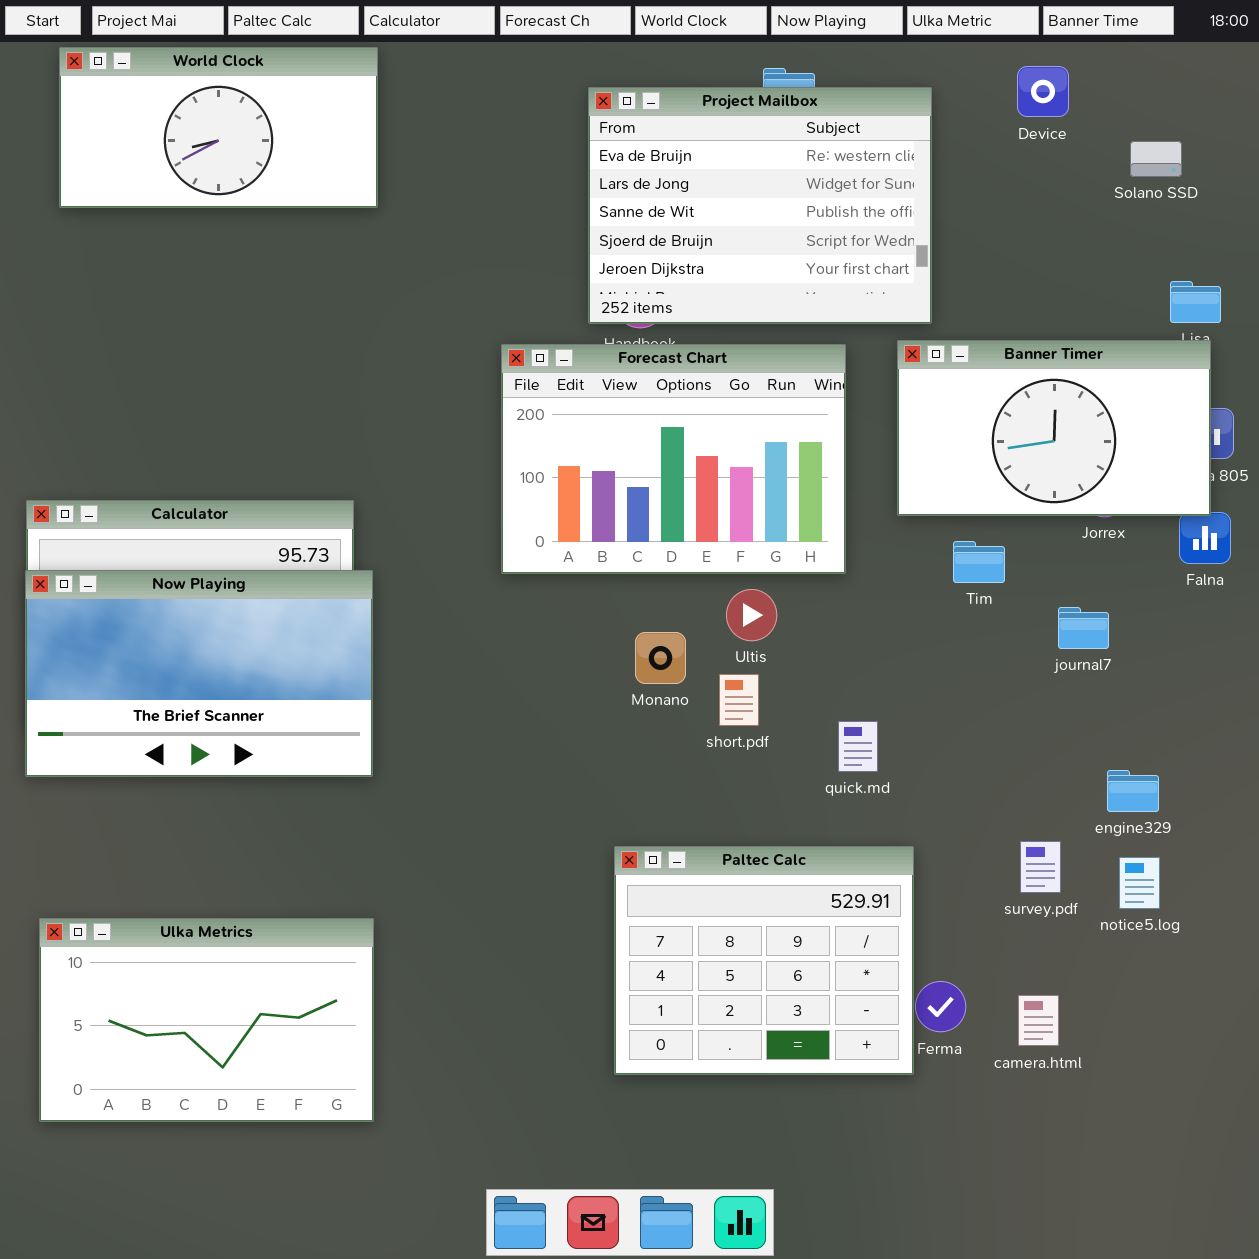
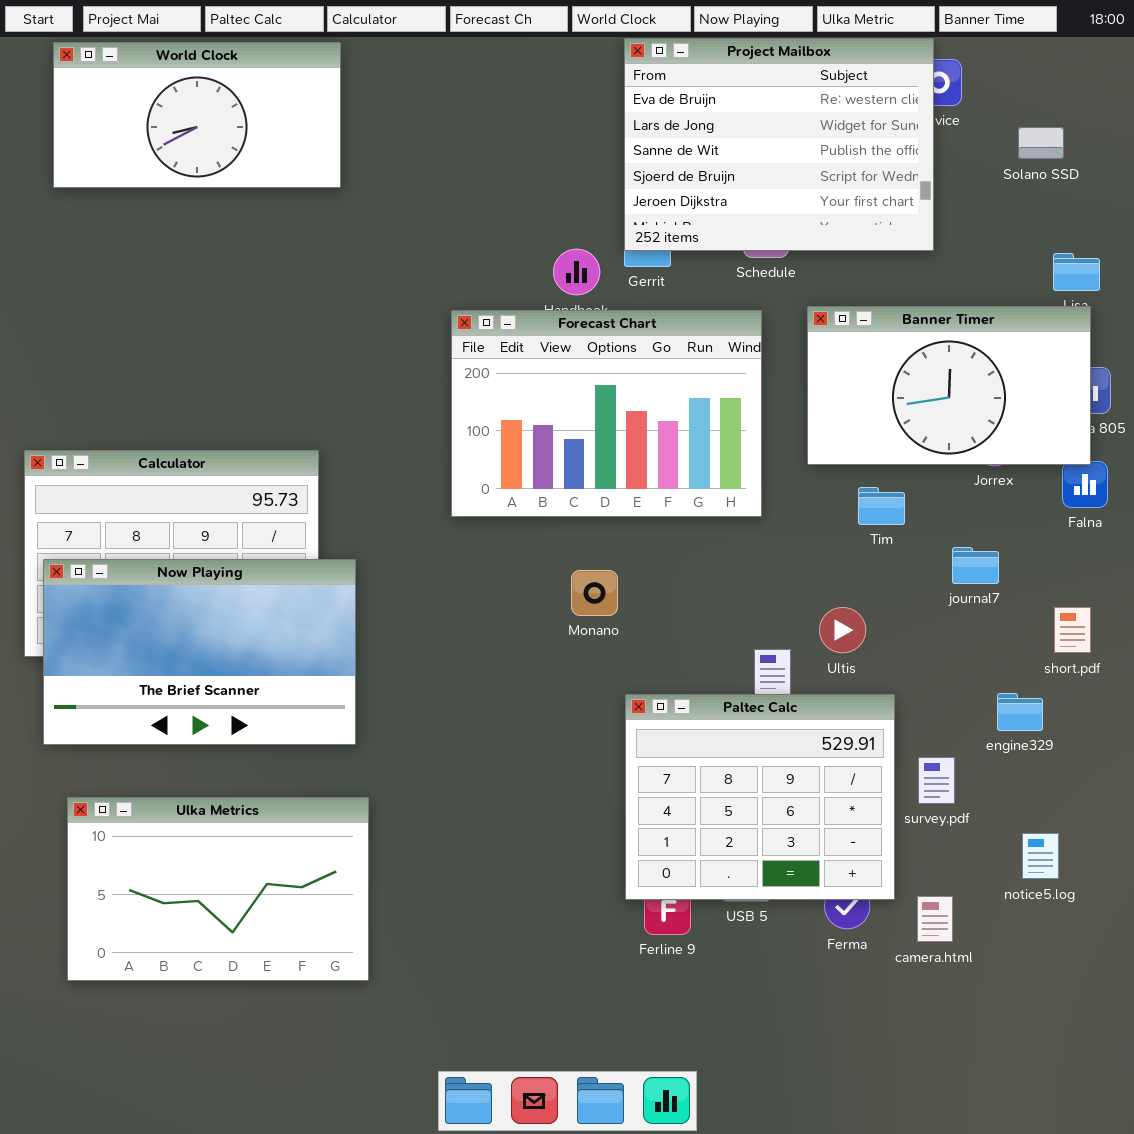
Project Mailbox: [588,87,932,324] -> [624,38,934,251], moved
Now Playing: [25,570,373,777] -> [43,559,356,745], moved
Ultis: [726,589,777,641] -> [819,607,866,653], moved
short.pdf: [719,674,759,726] -> [1054,607,1091,653], moved
Paltec Calc: [614,846,914,1075] -> [625,694,895,900], moved
notice5.log: [1119,857,1160,909] -> [1022,833,1059,879], moved
Ulka Metrics: [39,918,374,1122] -> [67,797,369,981], moved

